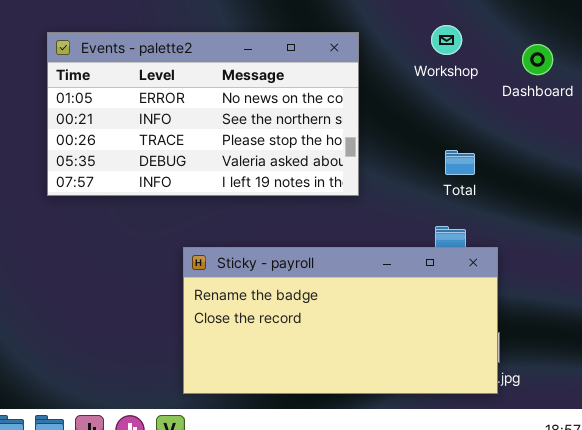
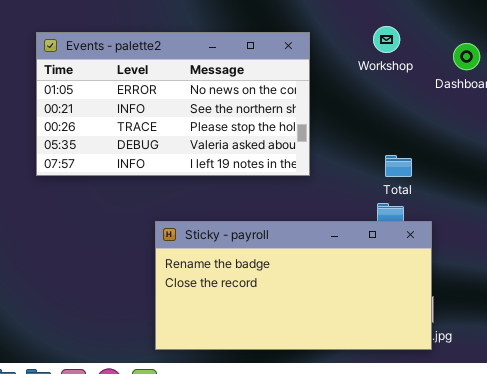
Total: [445,150,475,175] -> [385,155,412,177], moved

